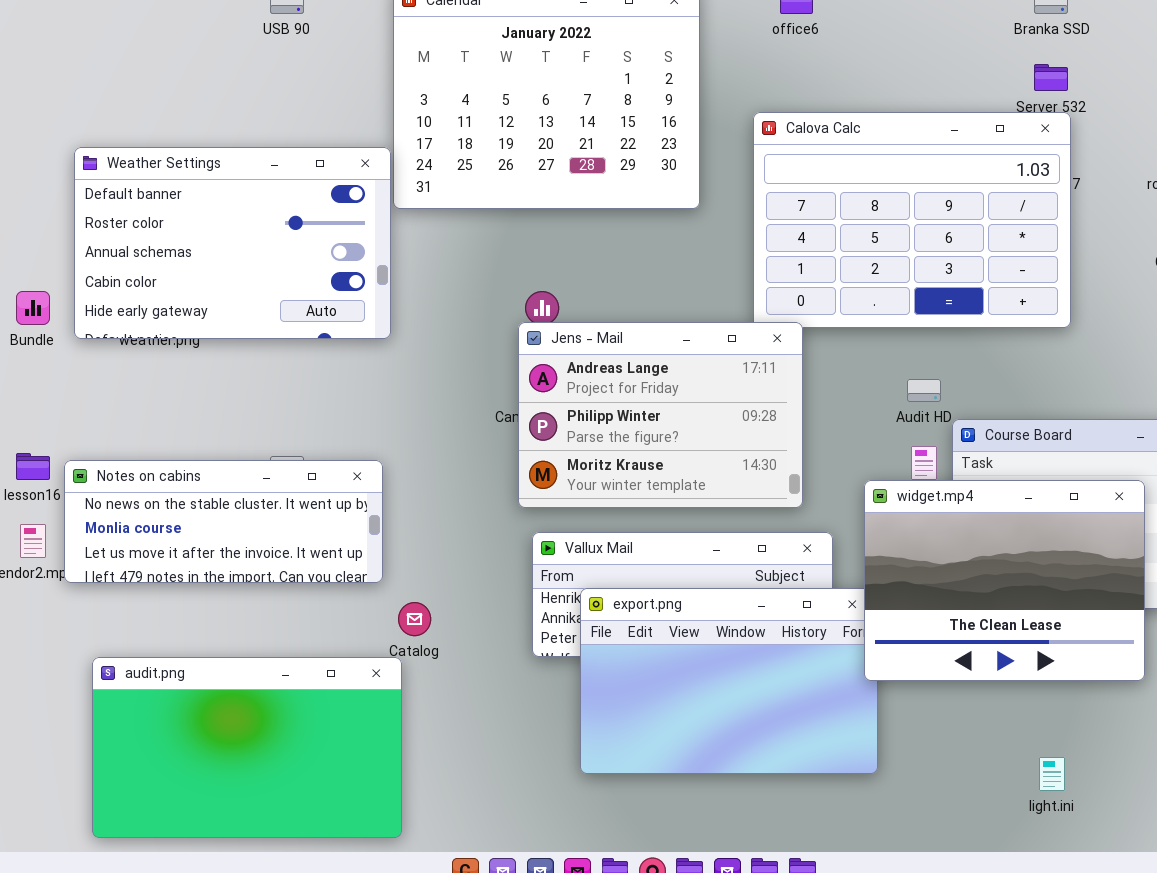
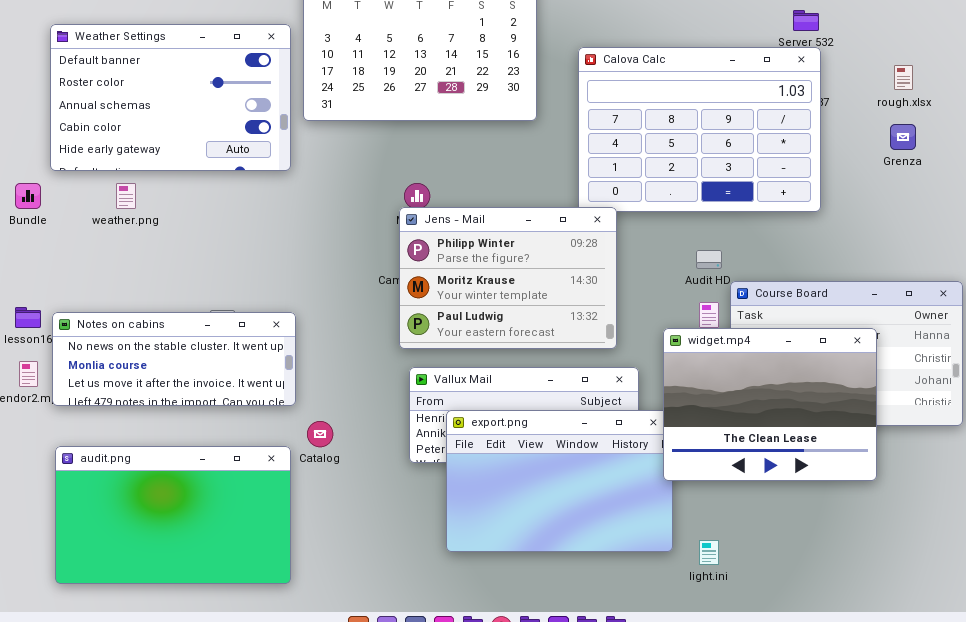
Weather Settings: [74,147,391,339] -> [50,24,291,171], moved
Jens - Mail: [518,322,803,508] -> [399,207,617,349], scrolled down 1 row
audit.png: [92,657,402,838] -> [55,446,291,584], moved
light.ini: [1039,757,1065,791] -> [699,540,719,565], moved

